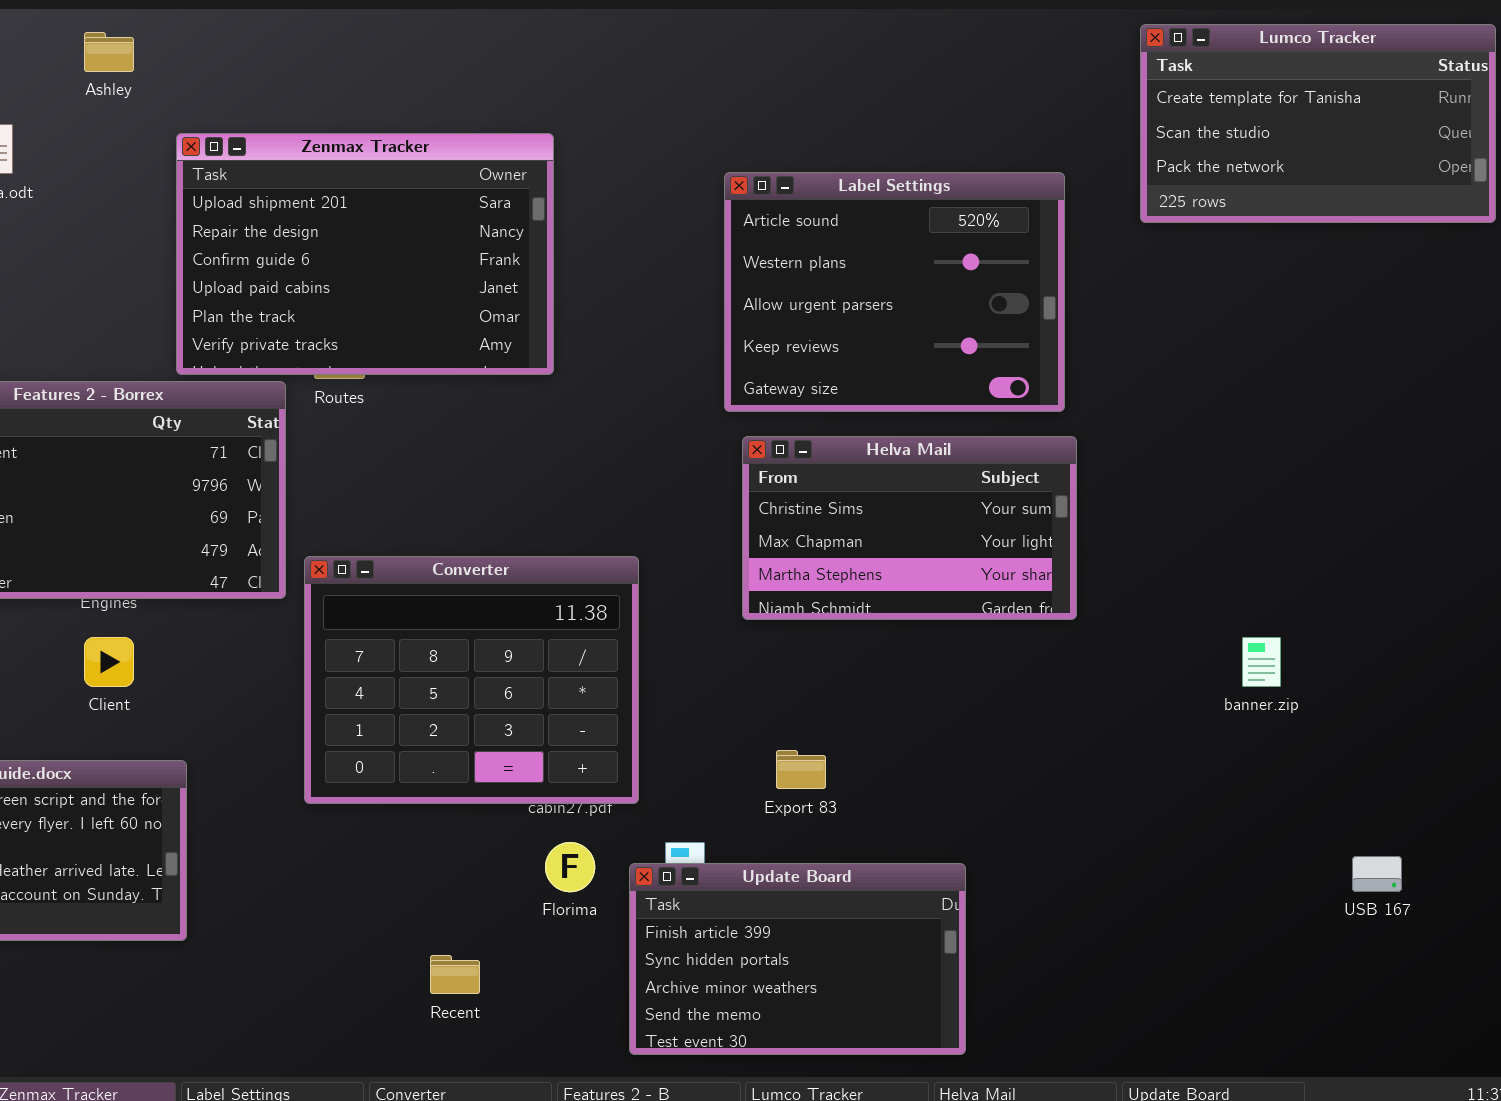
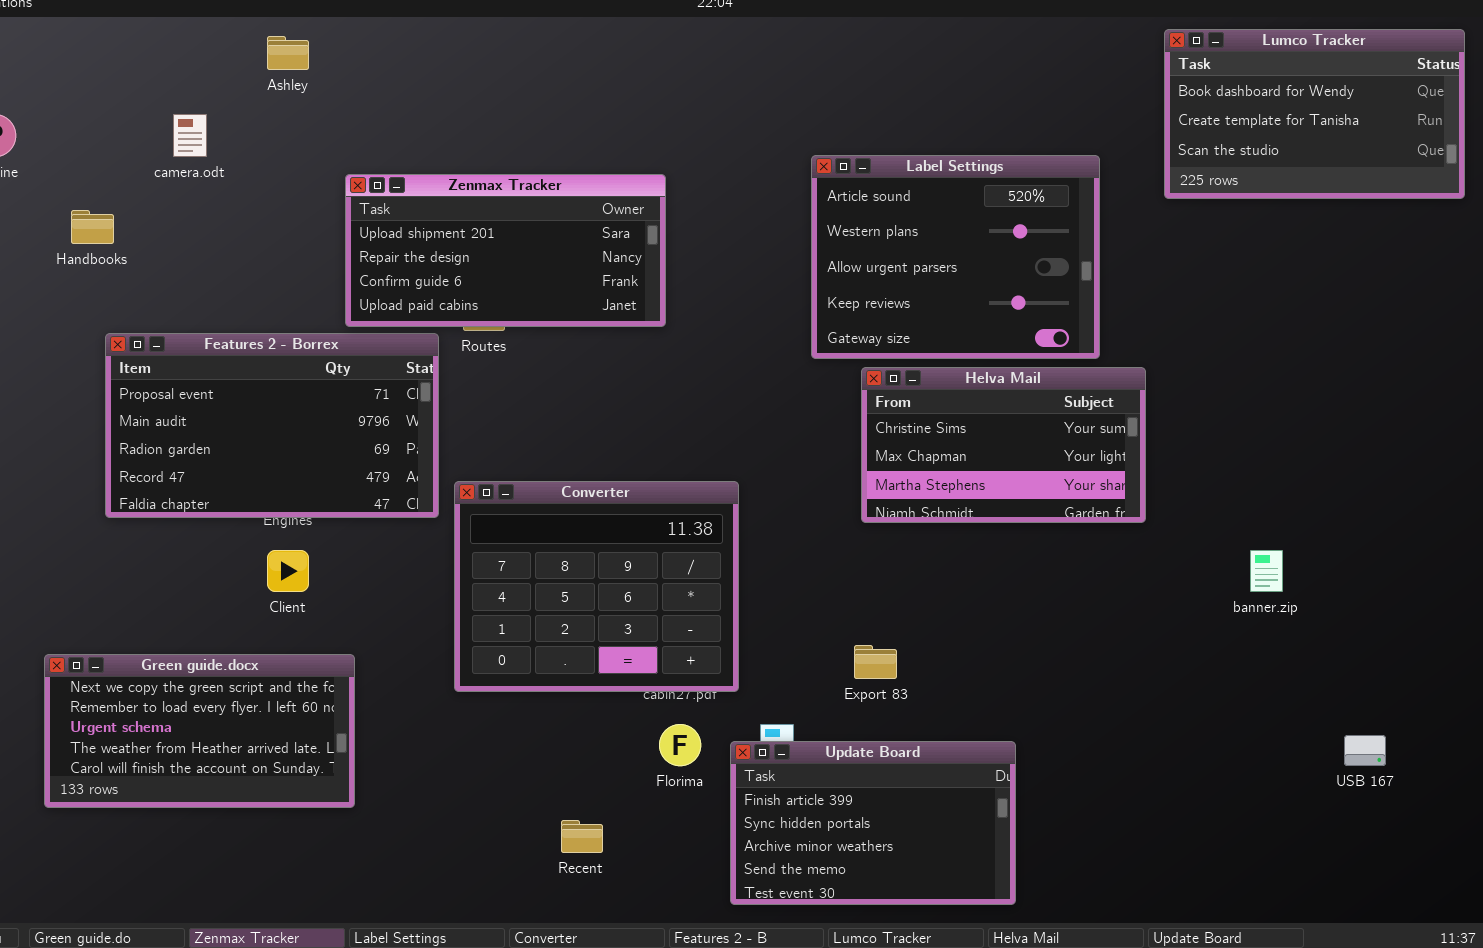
Lumco Tracker: [1140,24,1496,223] -> [1164,29,1465,199], scrolled up 1 row
Zenmax Tracker: [176,133,554,375] -> [345,174,666,327], resized
Helva Mail: [742,436,1077,620] -> [861,367,1146,523], moved

